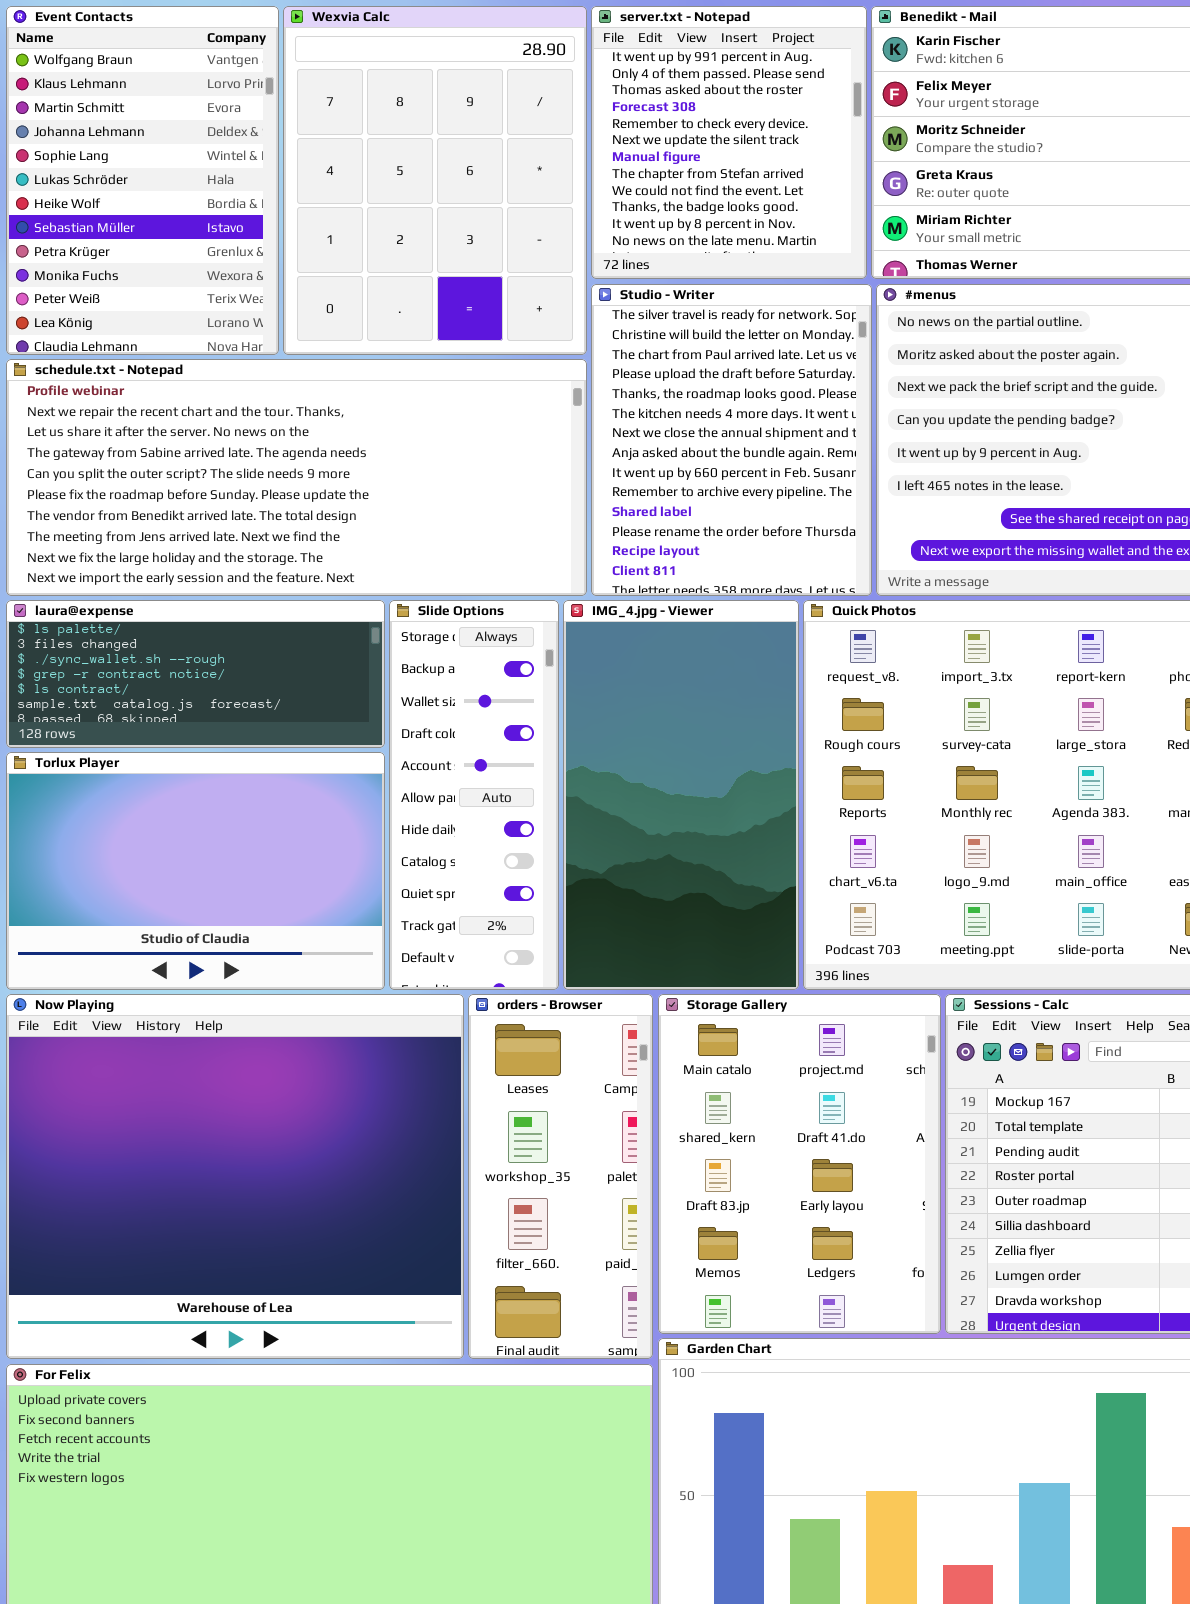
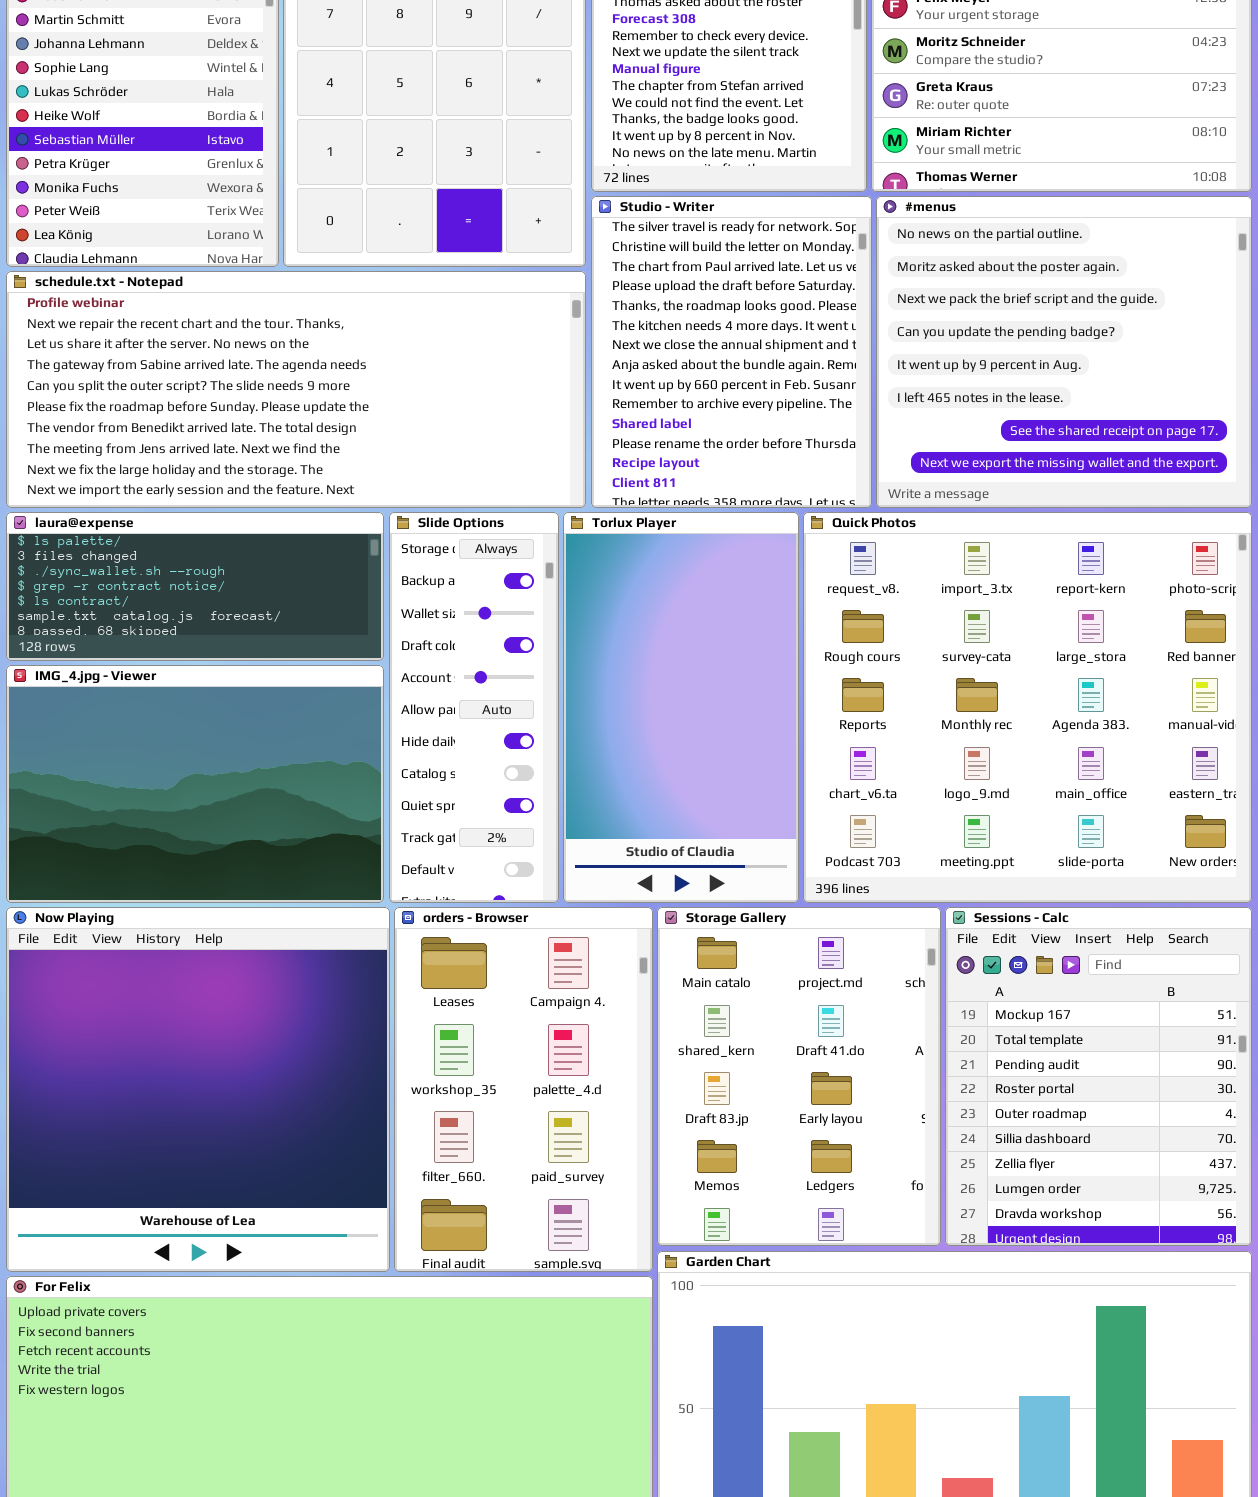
IMG_4.jpg - Viewer: [563,600,799,990] -> [6,665,384,903], moved, resized
Torlux Player: [6,752,385,990] -> [563,512,799,903], moved, resized
Now Playing: [6,994,464,1359] -> [6,907,390,1272], resized
orders - Browser: [468,994,653,1359] -> [394,907,653,1272], resized

